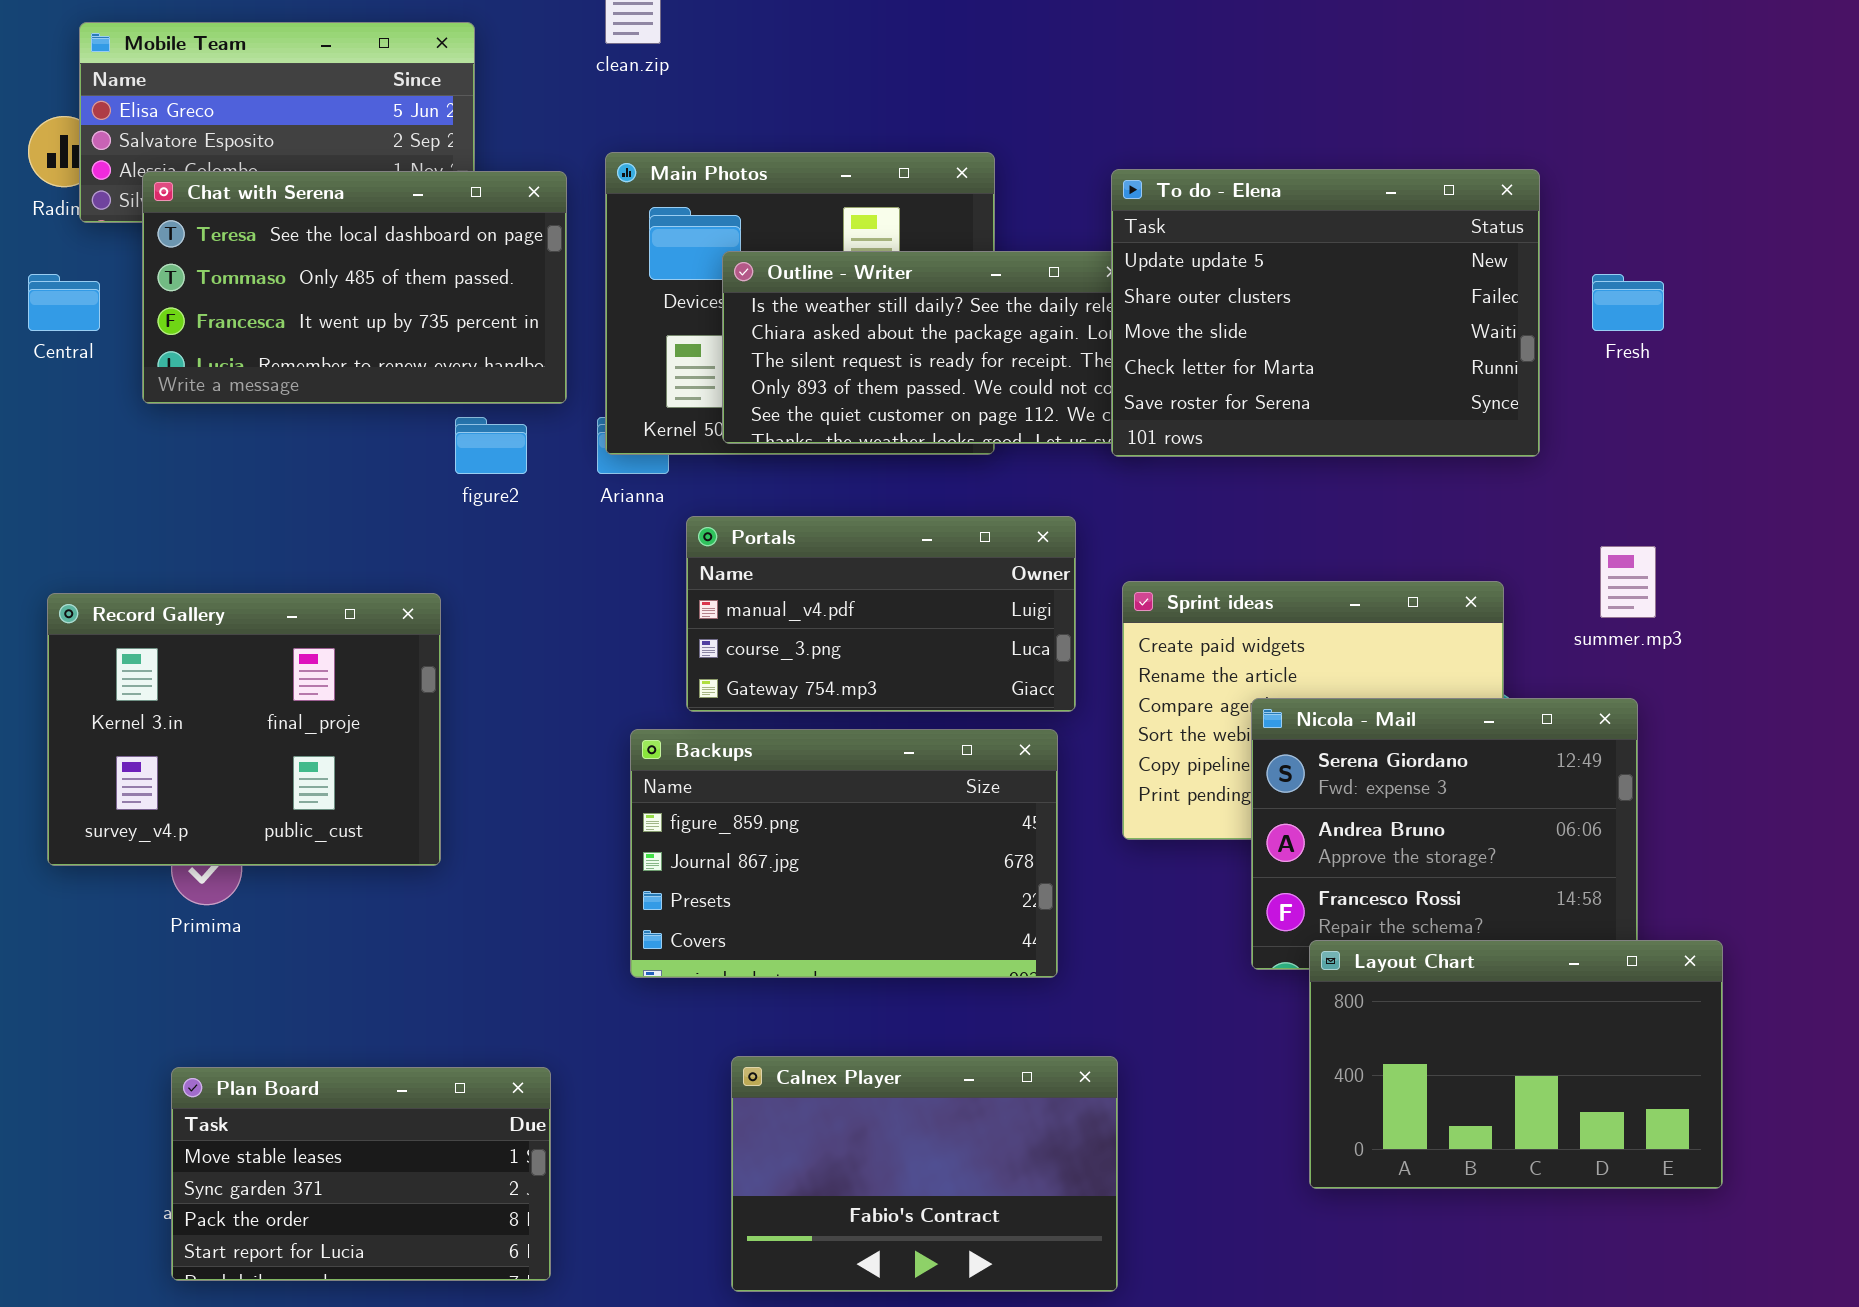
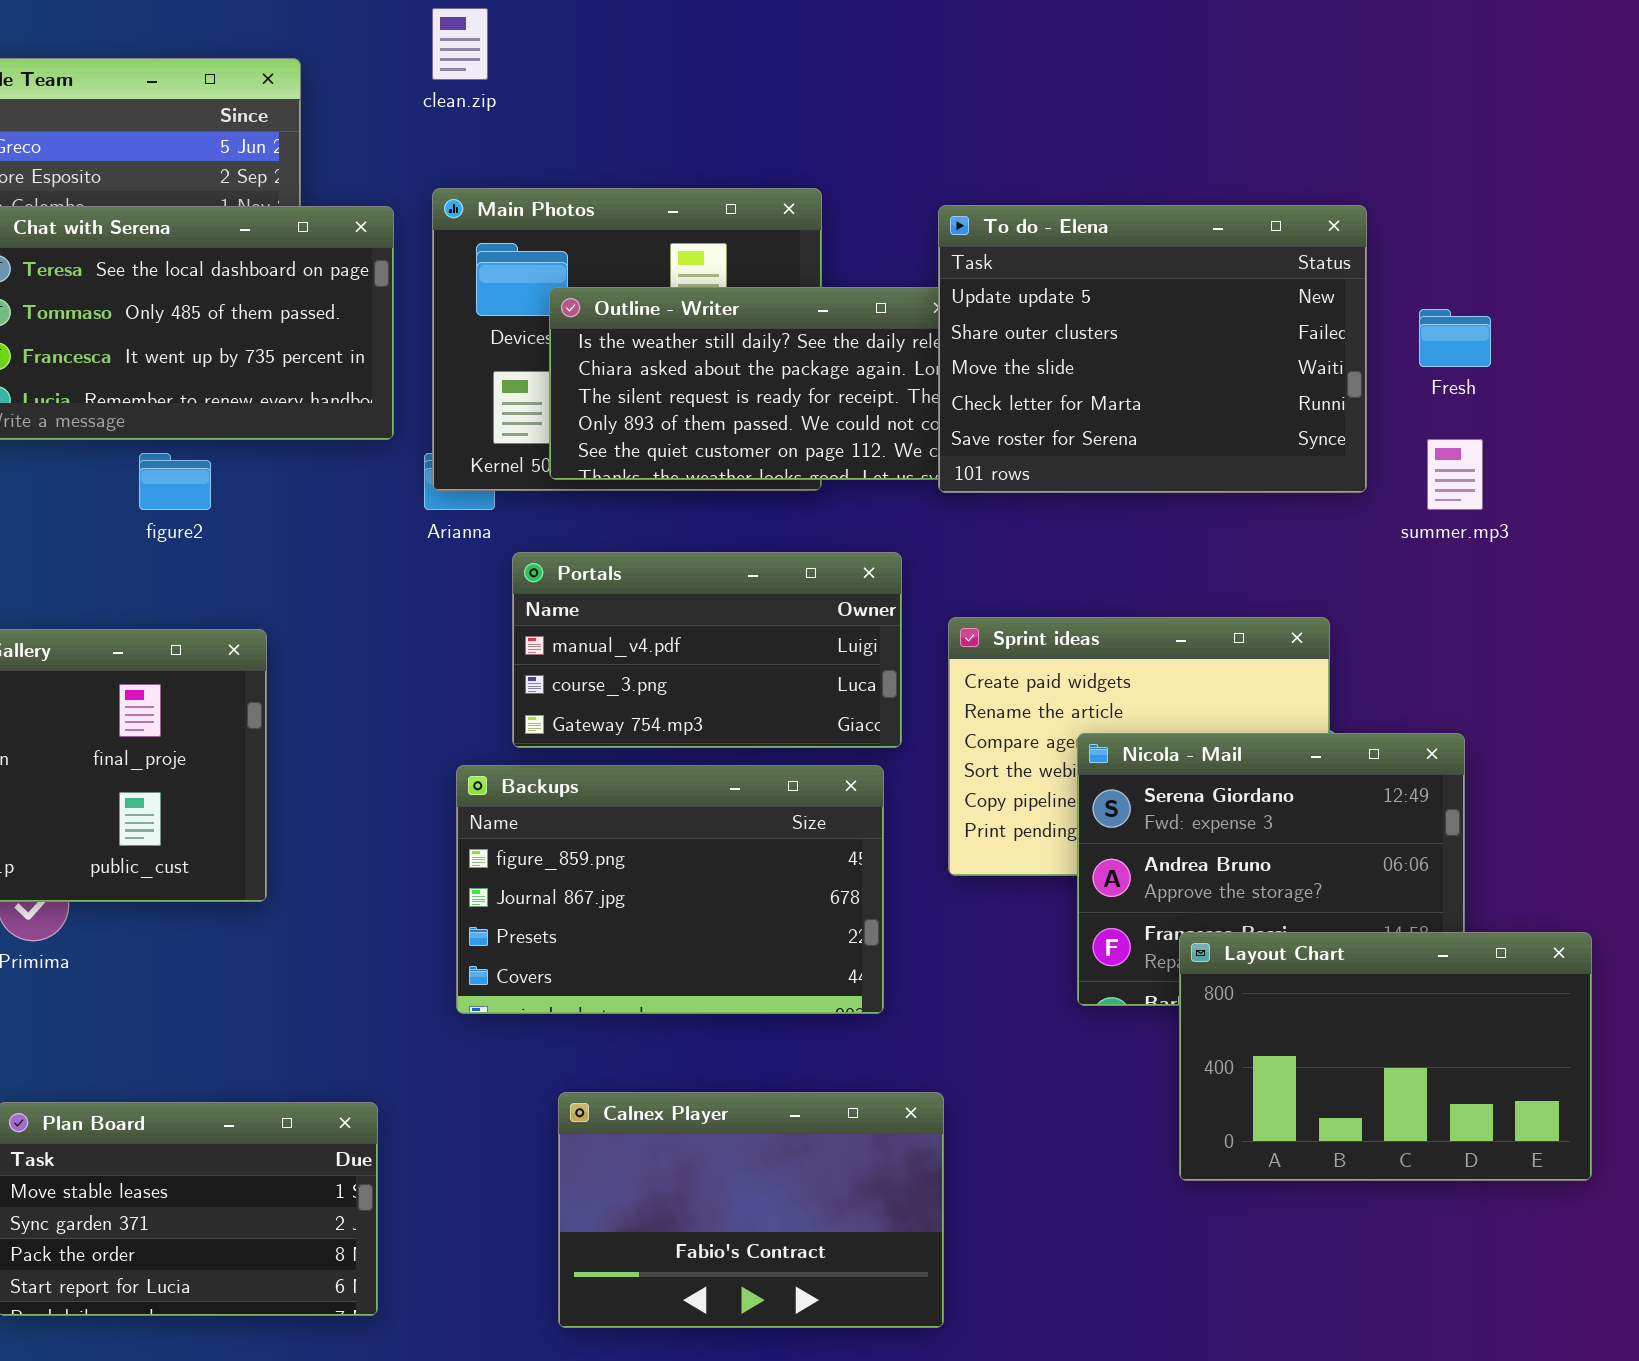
figure2: [455,417,527,474] -> [139,453,211,510], moved
summer.mp3: [1600,546,1656,618] -> [1427,439,1483,510], moved
Layout Chart: [1309,940,1723,1189] -> [1179,932,1592,1181], moved

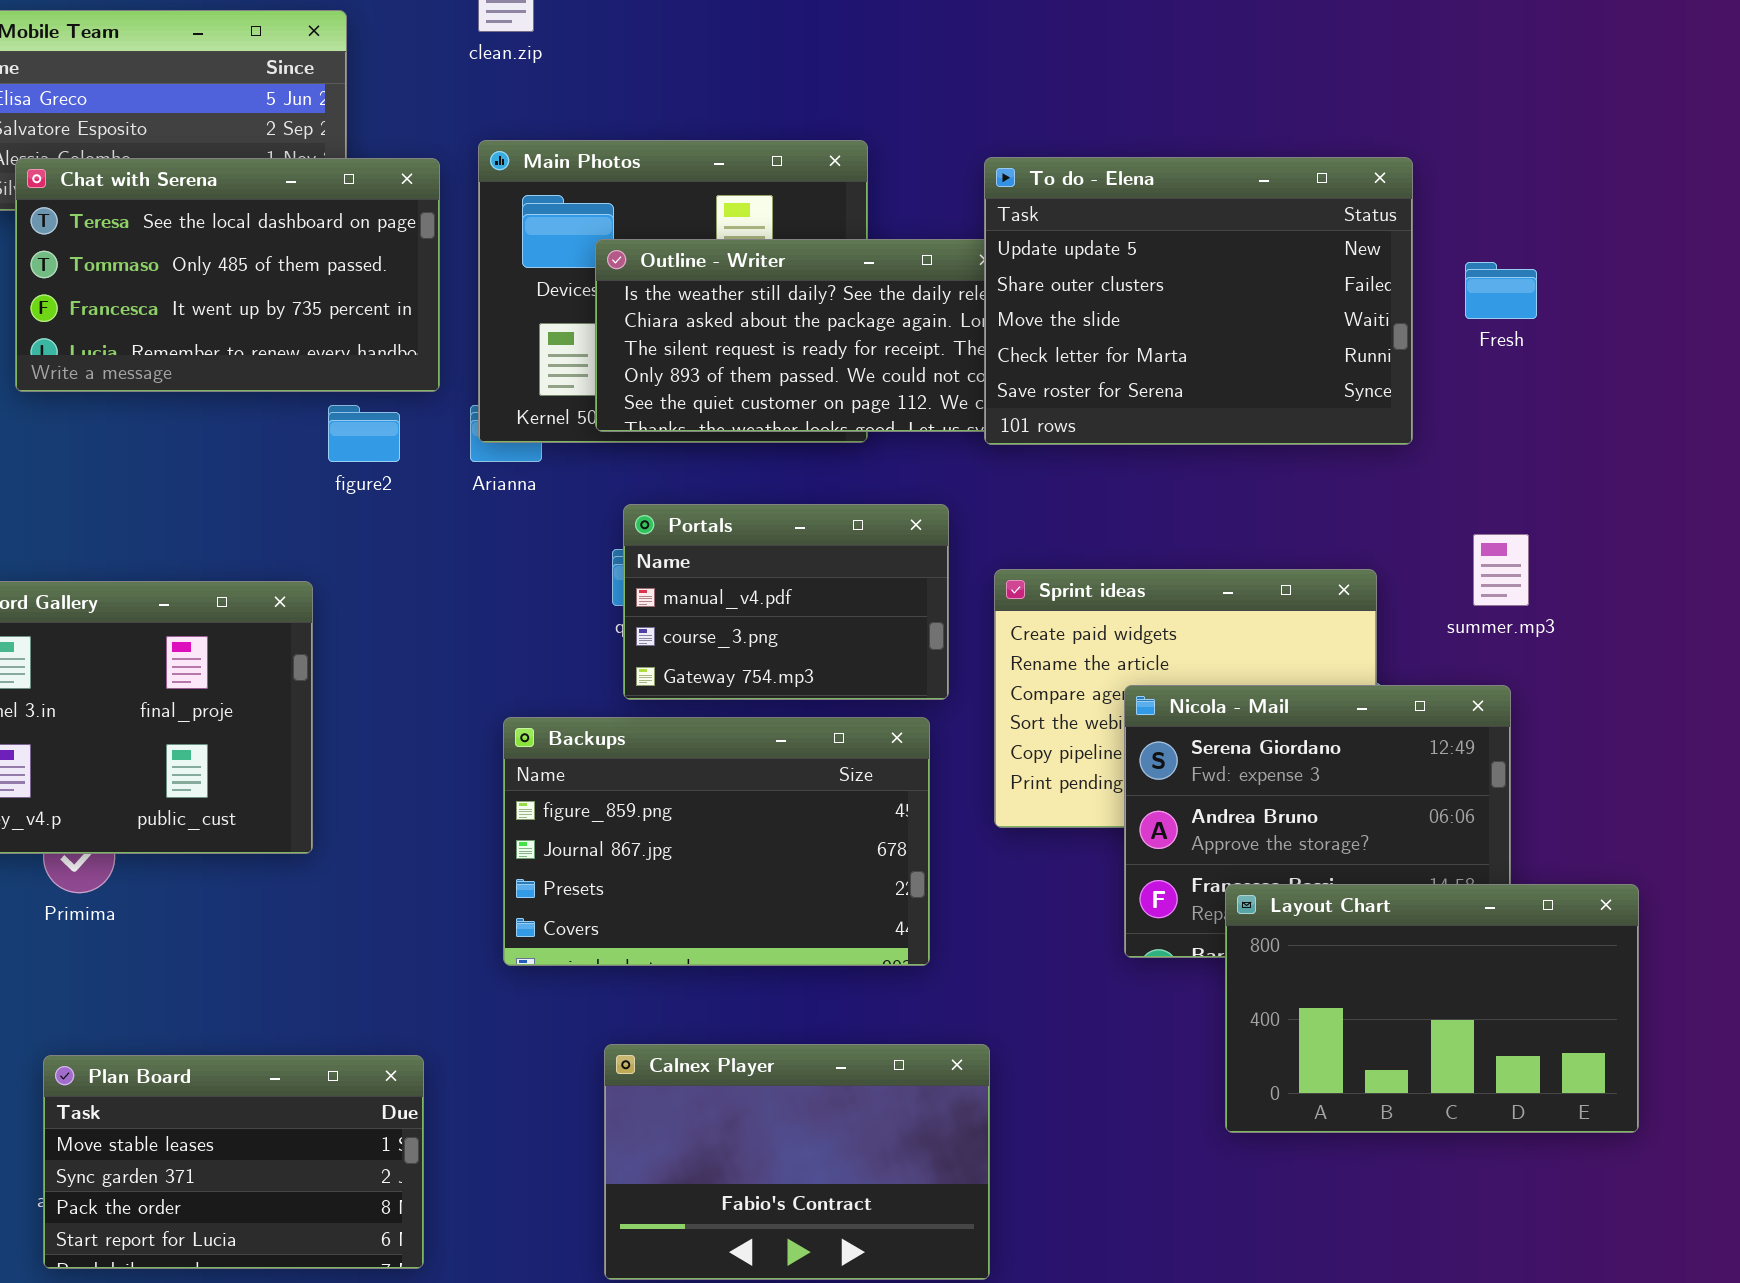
summer.mp3: [1427,439,1483,510] -> [1473,534,1529,606], moved
figure2: [139,453,211,510] -> [328,405,400,462], moved
Portals: [512,552,902,748] -> [623,504,949,700], resized

